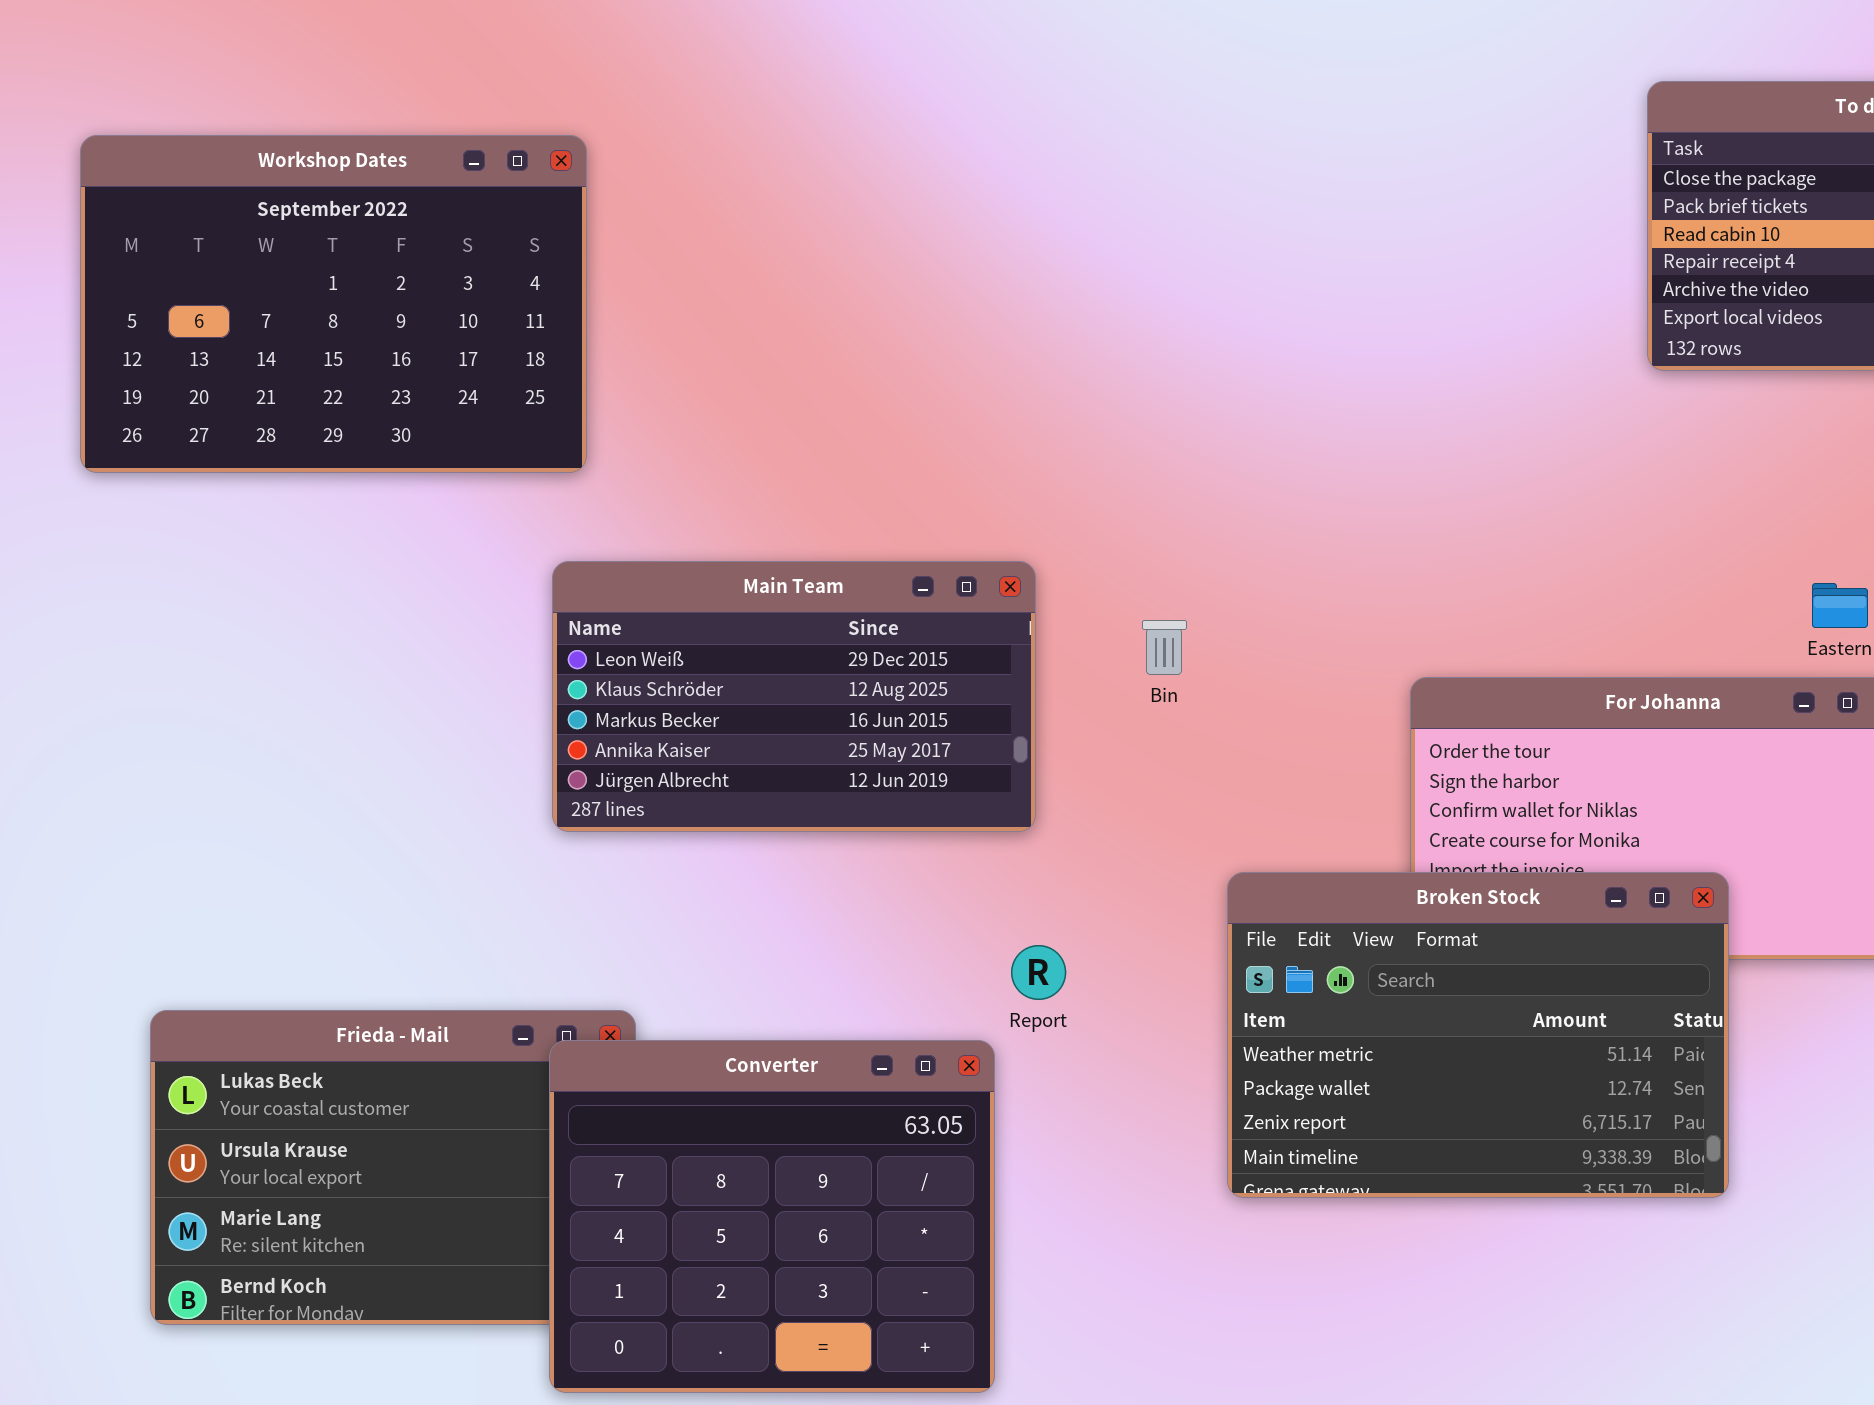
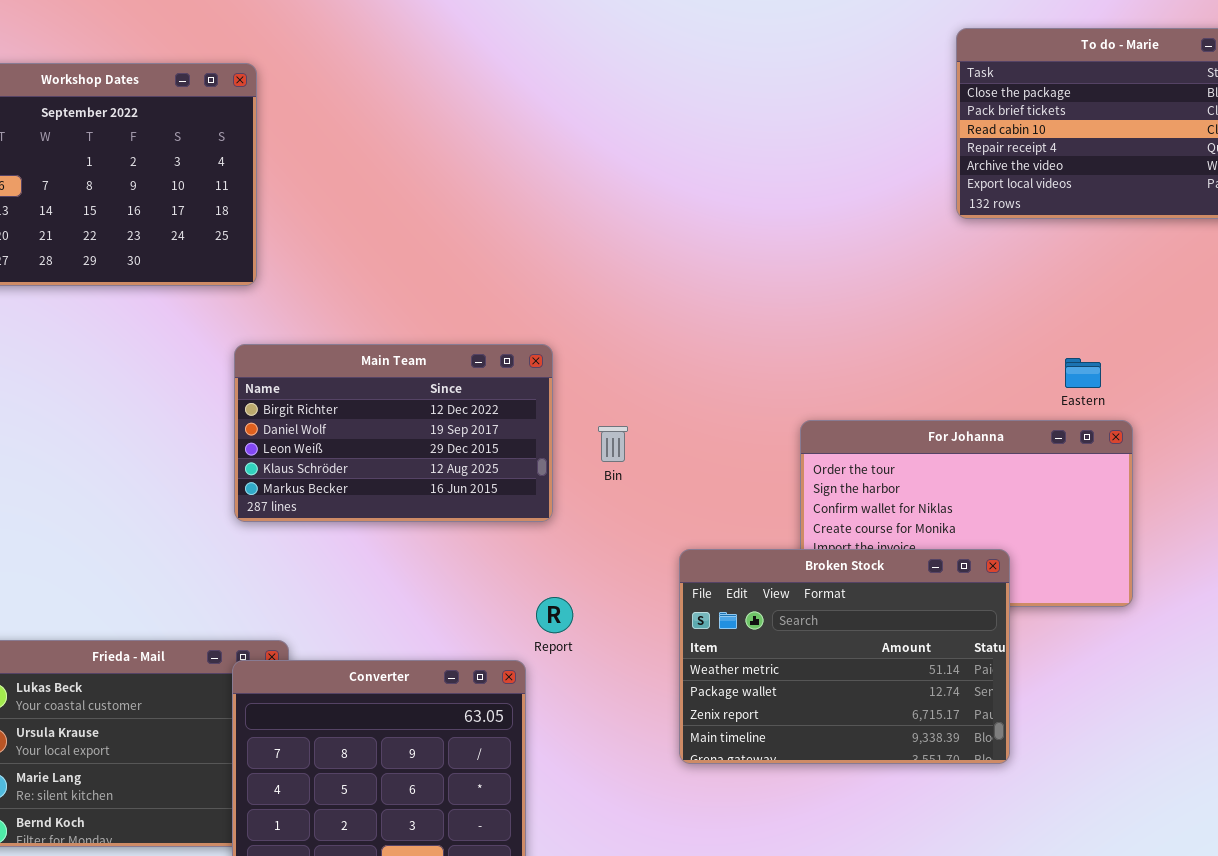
Main Team: [552,561,1036,832] -> [234,344,553,522], scrolled up 2 rows
Bin: [1142,620,1187,675] -> [598,426,628,462], moved

